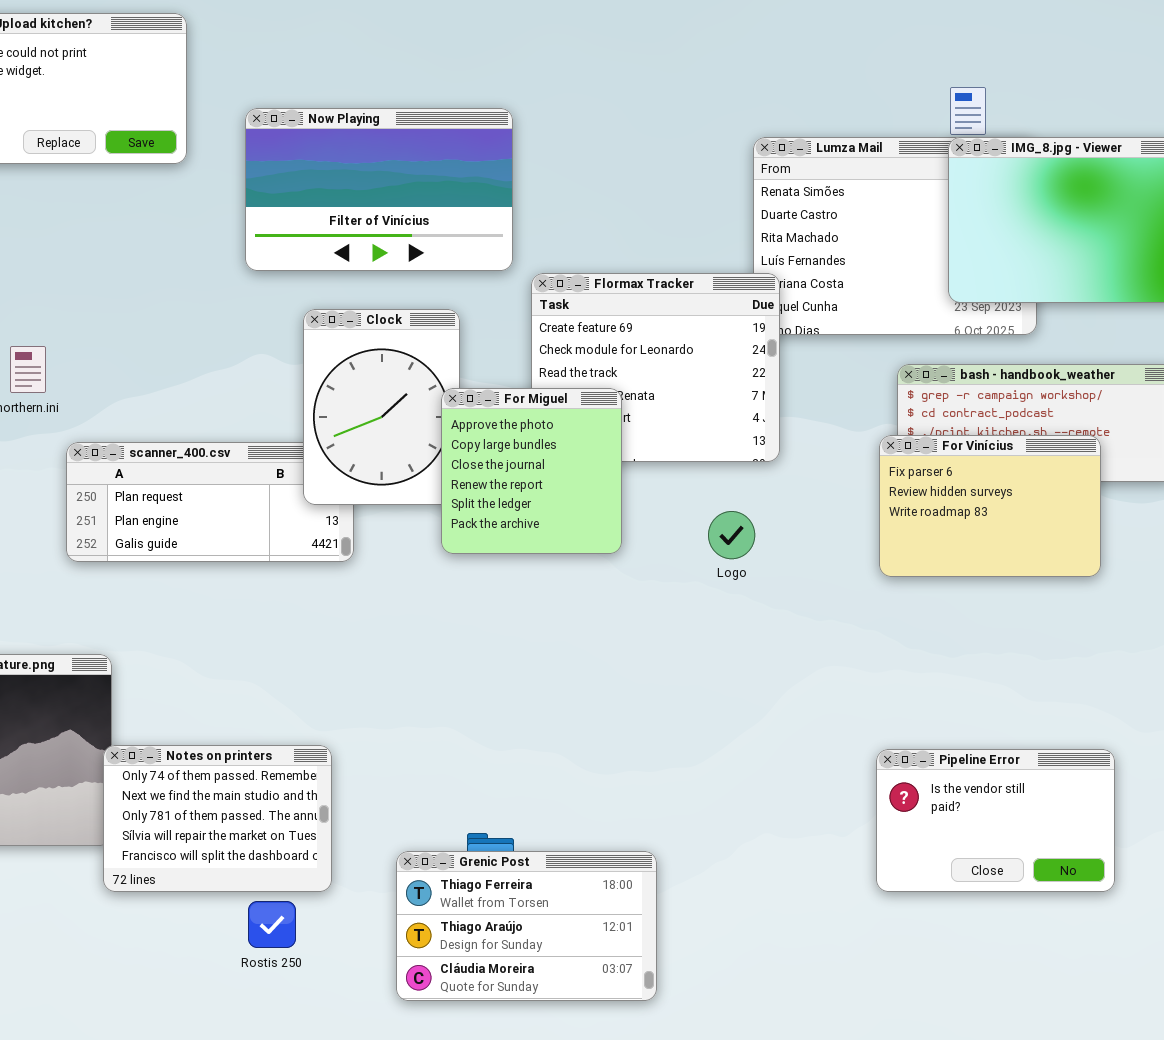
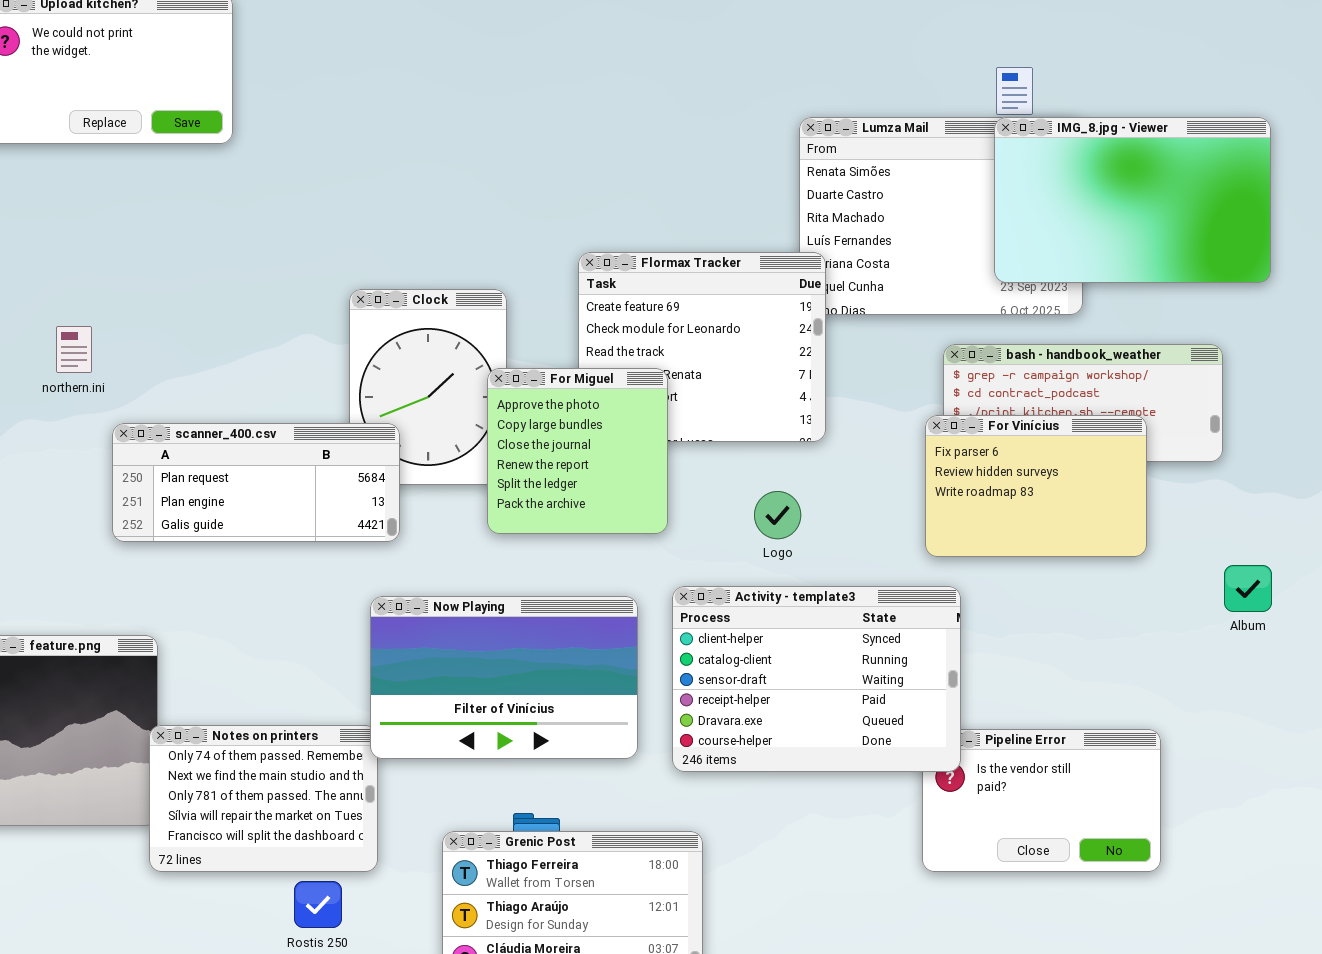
Now Playing: [245,108,513,271] -> [370,596,638,759], moved
scanner_400.csv: [66,442,354,562] -> [112,423,400,542], raised
Activity - template3: none -> [672,586,961,772], opened

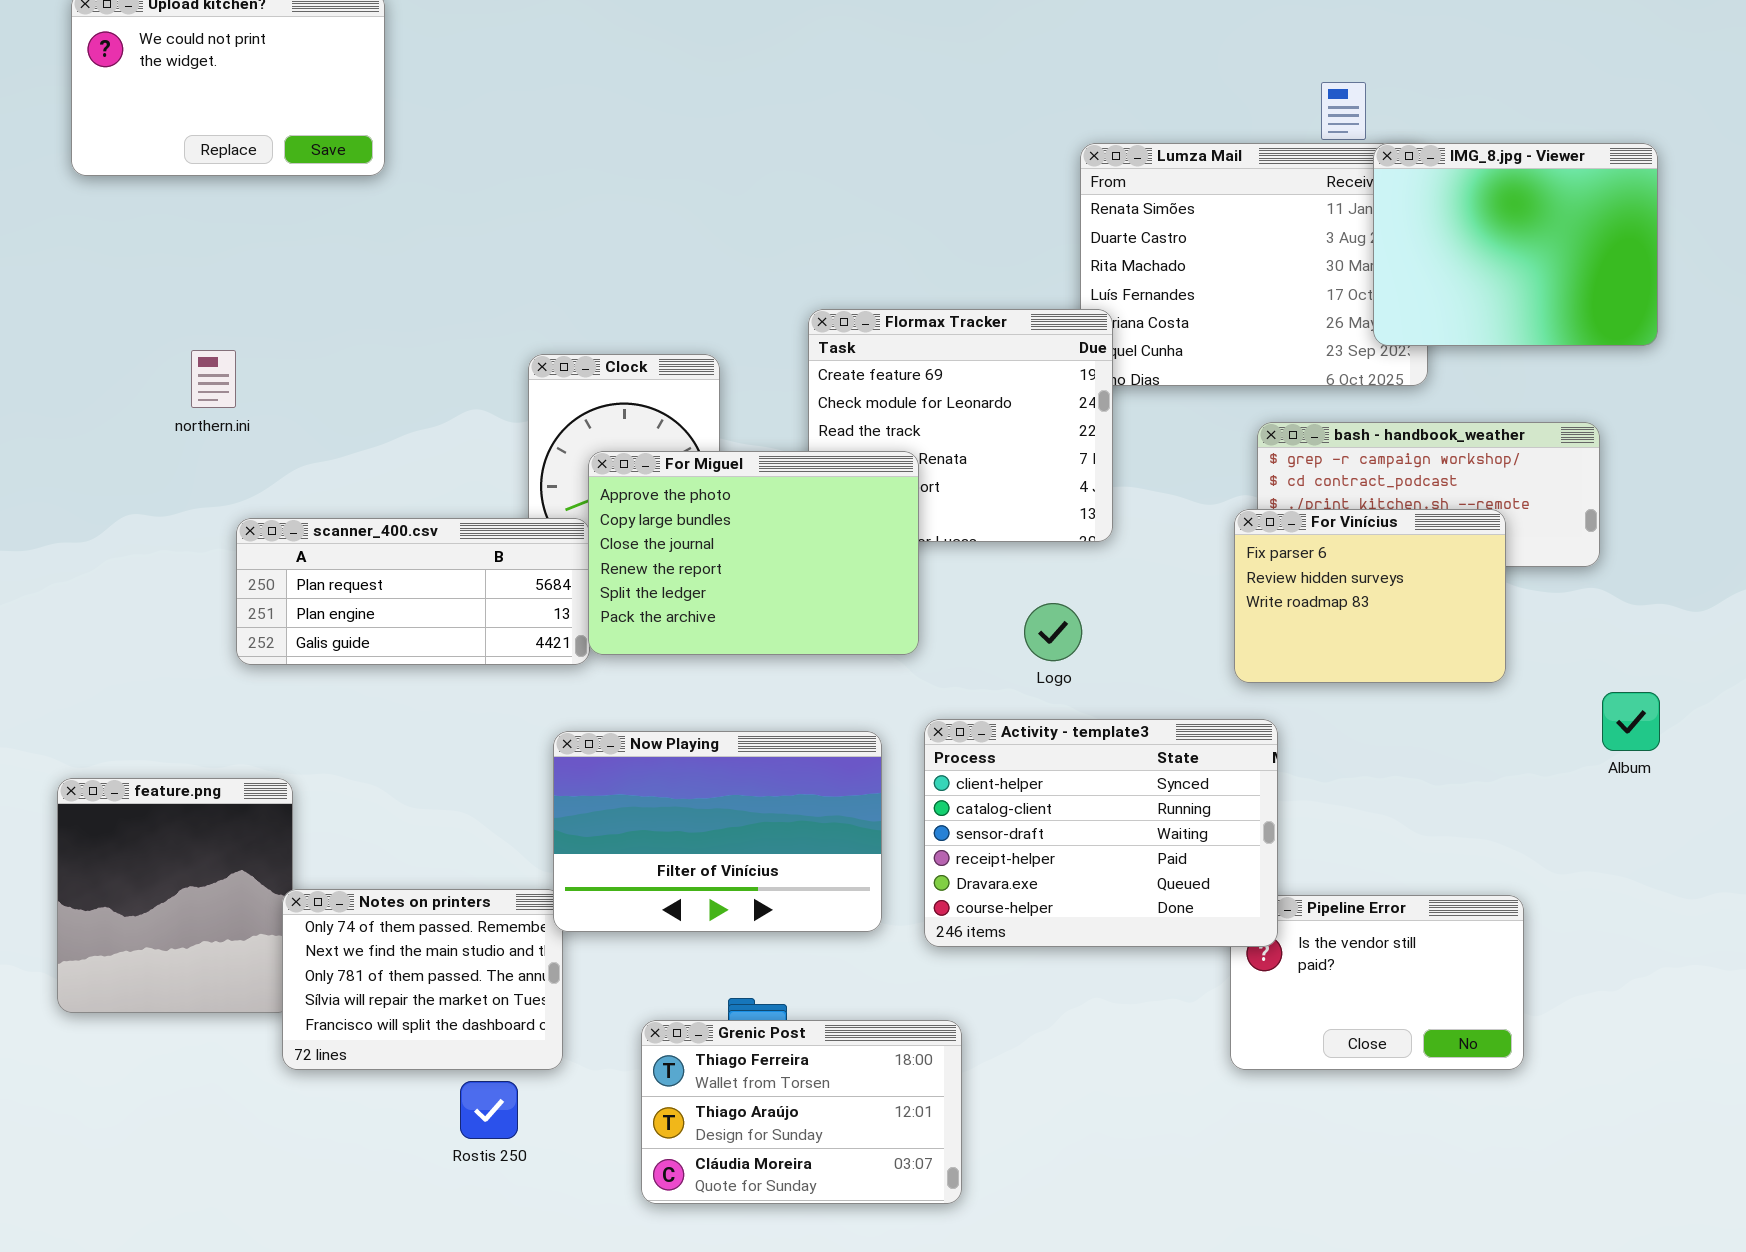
IMG_8.jpg - Viewer: [994,117,1271,283] -> [1373,143,1658,346], resized
northern.ini: [56,326,92,373] -> [191,350,236,408], moved
For Miguel: [487,368,668,534] -> [588,451,919,655], resized

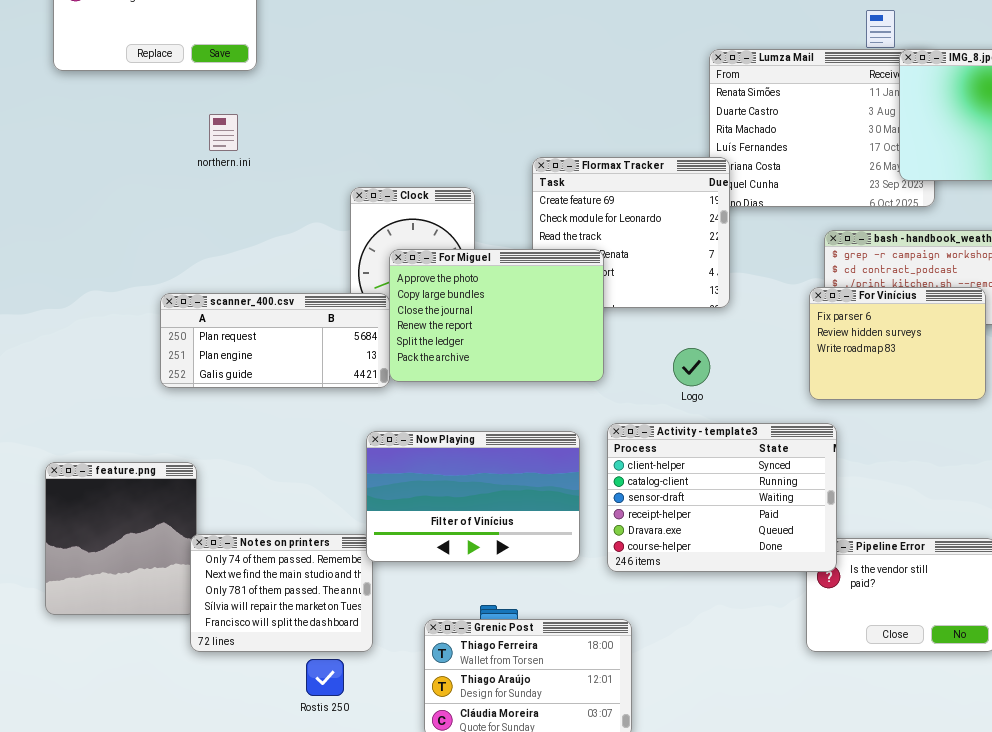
northern.ini: [191,350,236,408] -> [209,114,238,151], moved

